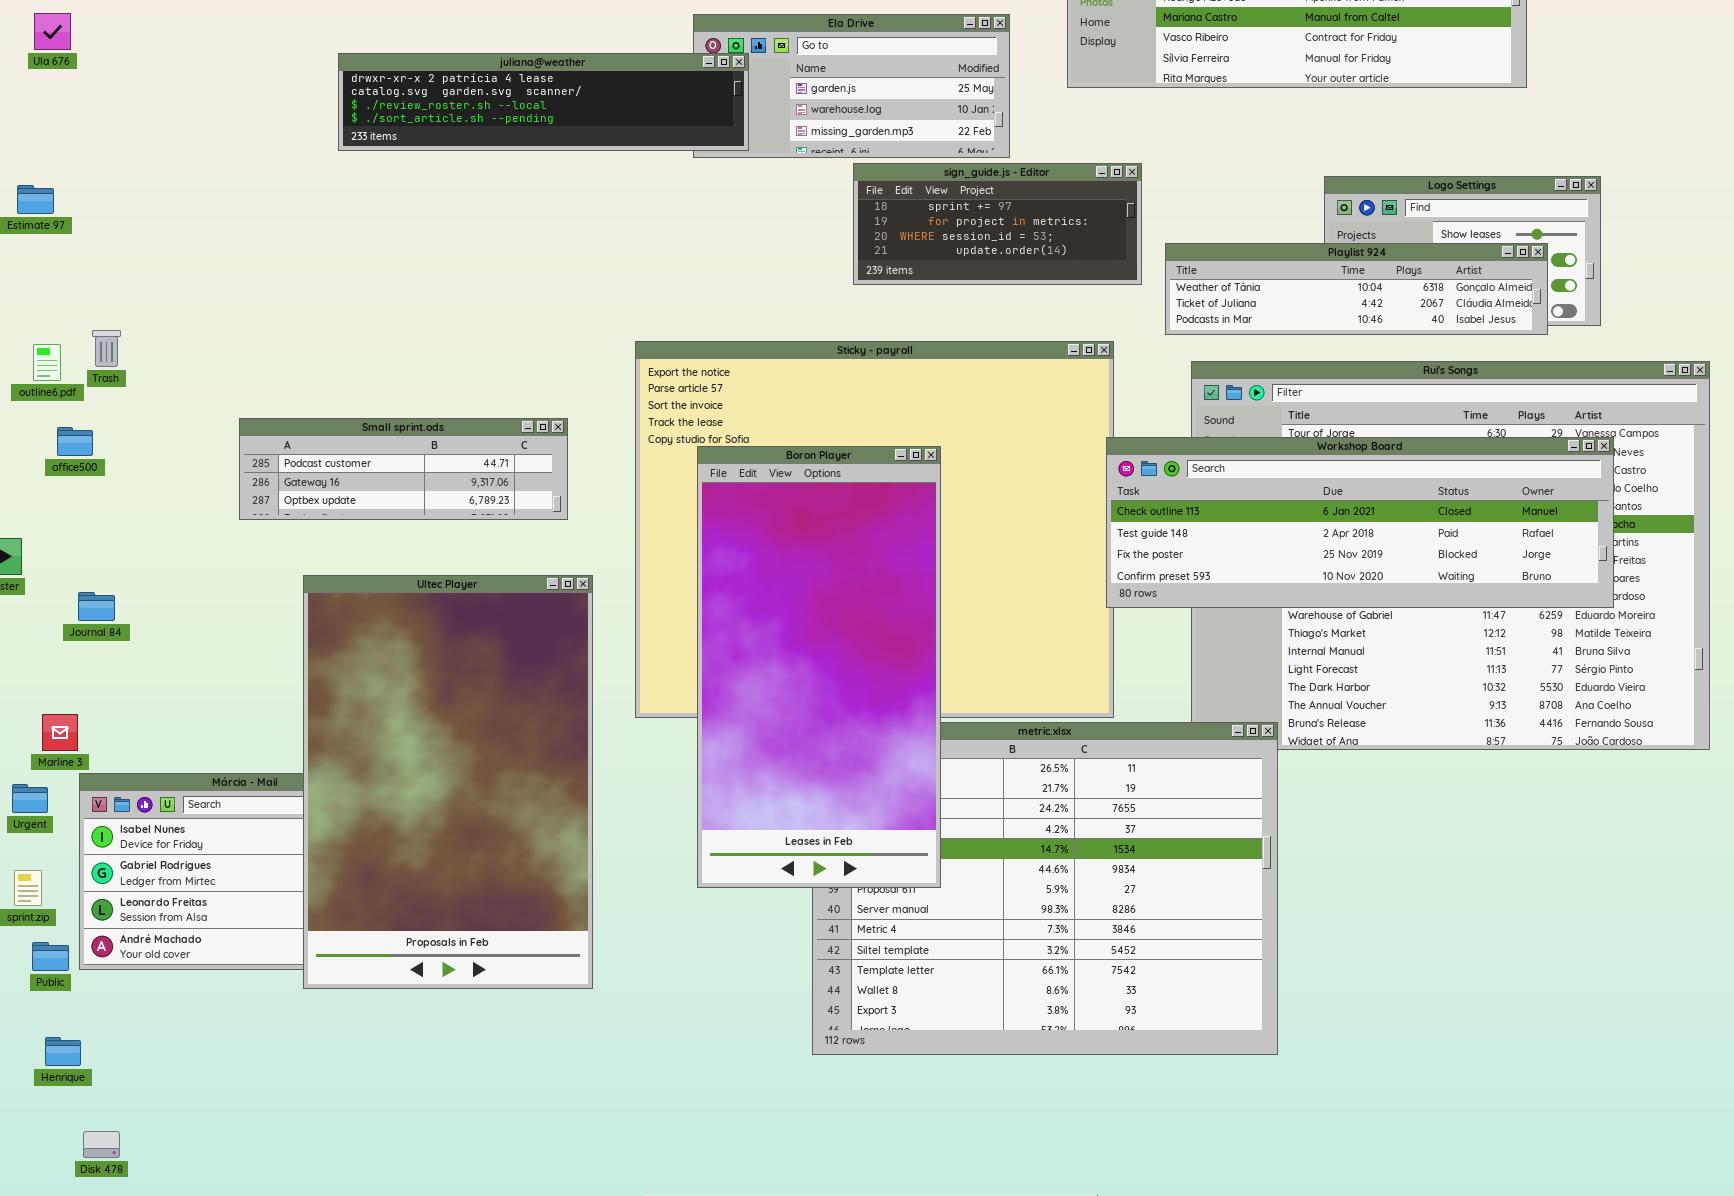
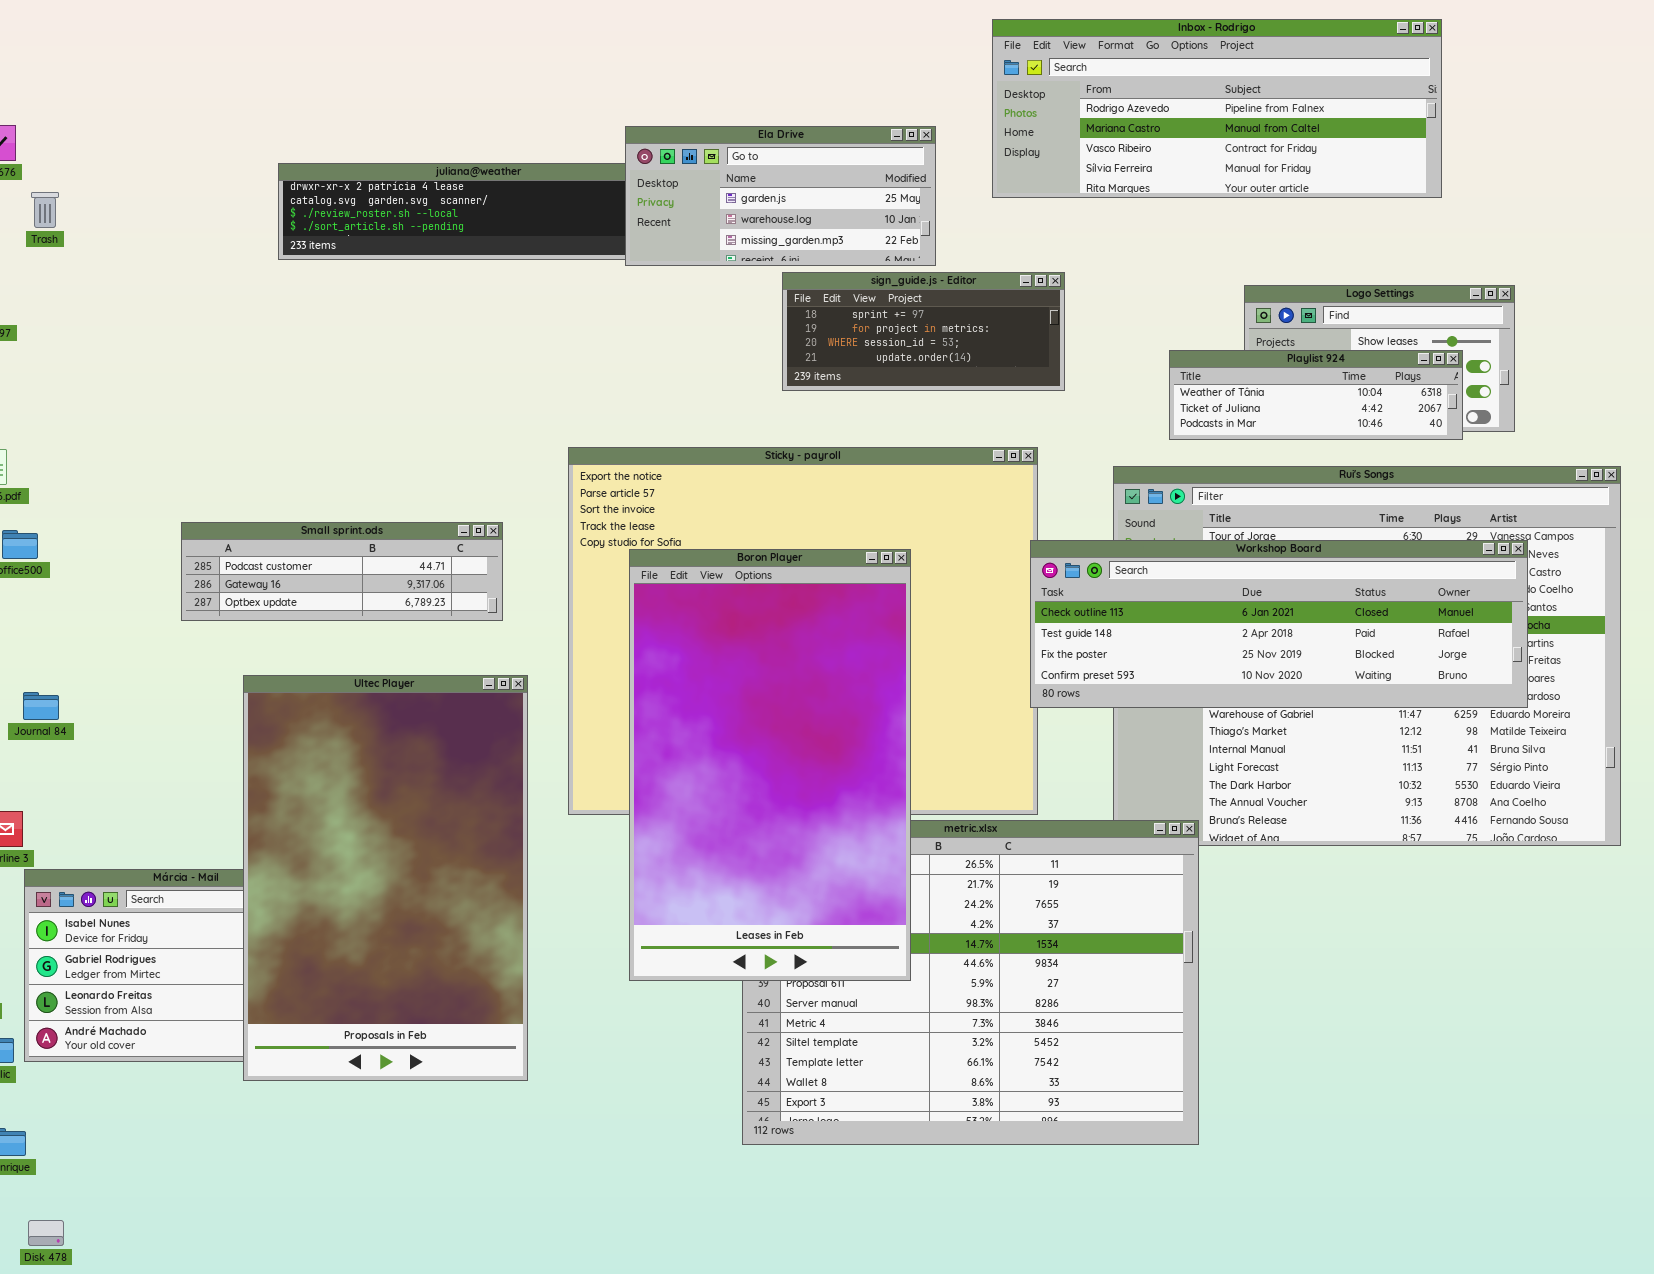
Ela Drive: [693,14,1010,158] -> [625,126,936,266], raised
Playlist 924: [1165,243,1548,335] -> [1169,350,1463,440], resized
Trash: [92,330,121,367] -> [31,192,59,228], moved
Boron Player: [697,446,941,888] -> [629,549,911,981], resized

